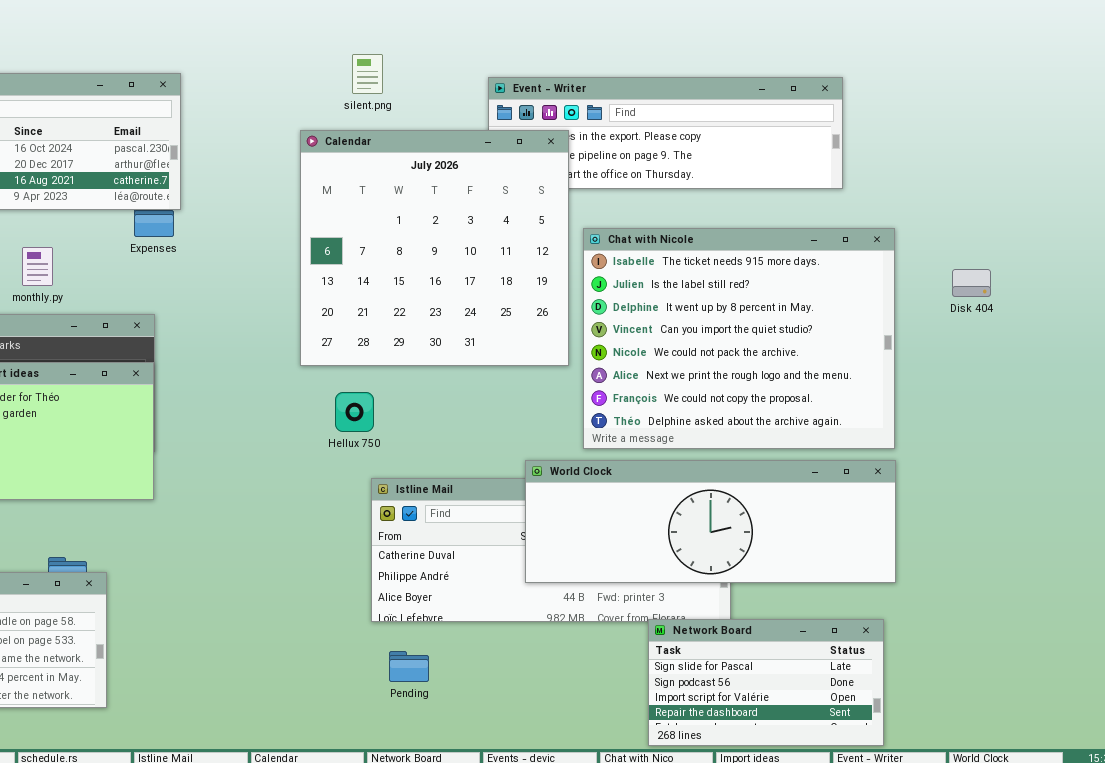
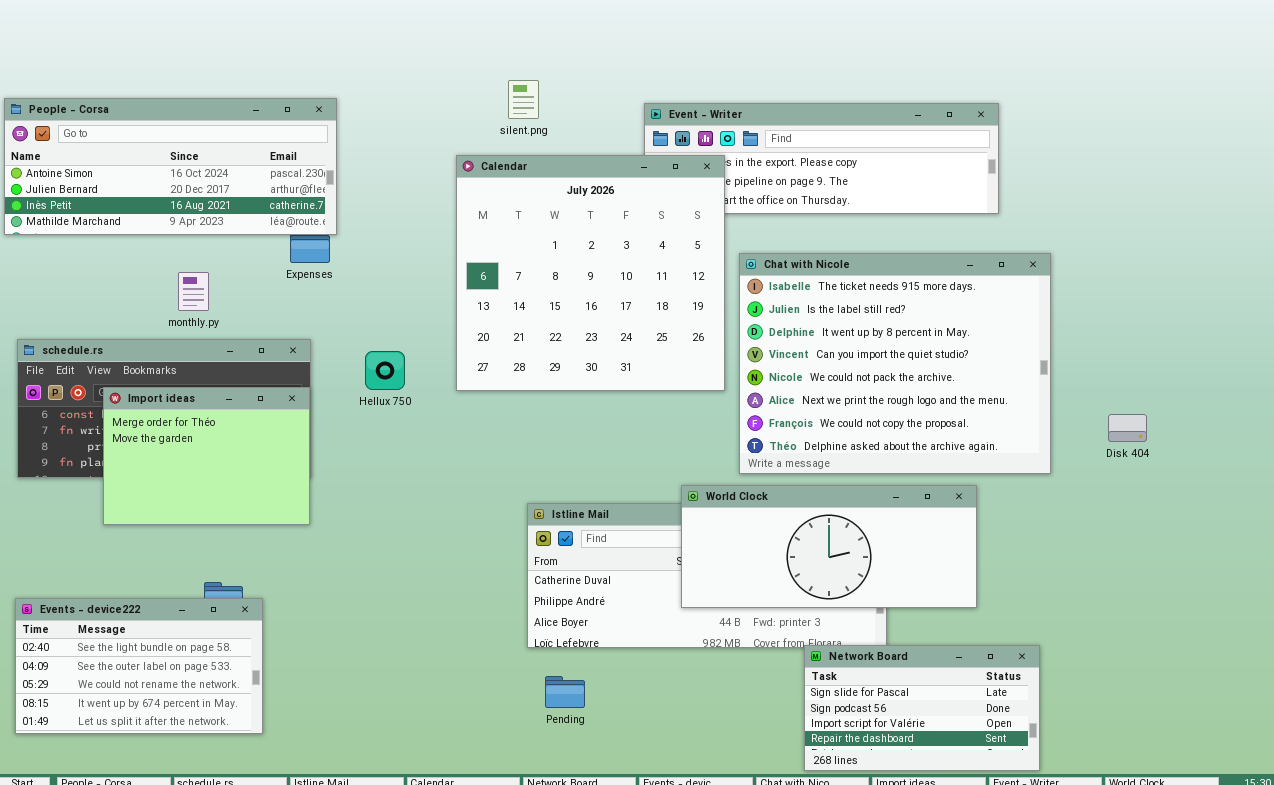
Disk 404: [952,269,991,297] -> [1108,414,1147,442], moved
Hellux 750: [335,392,374,432] -> [365,351,405,390], moved
World Clock: [525,460,896,583] -> [681,485,977,608], resized

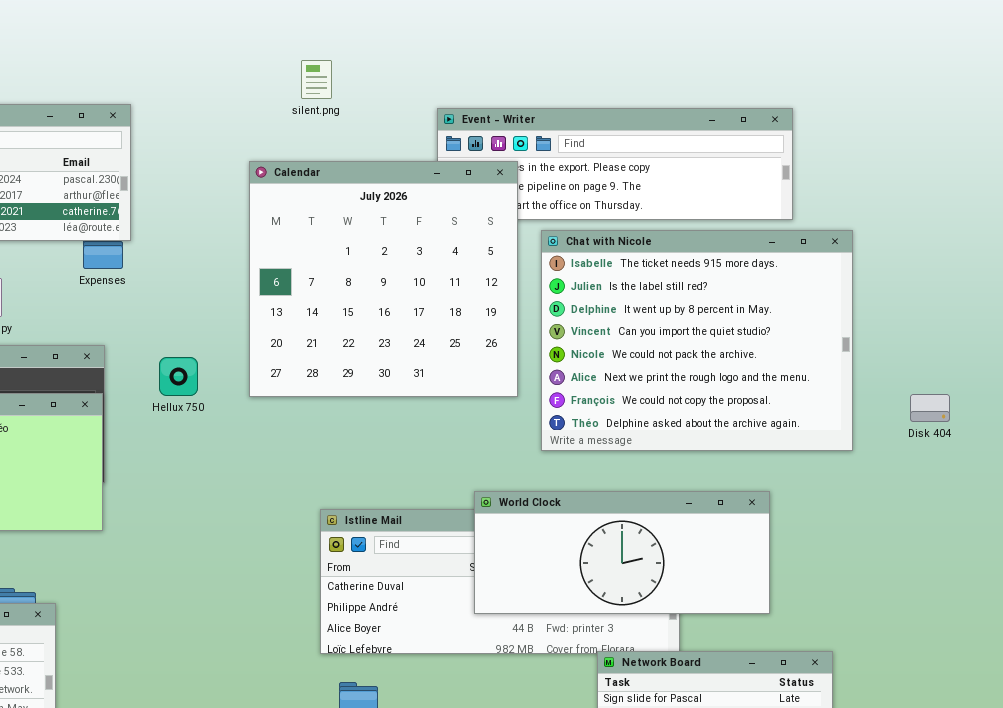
silent.png: [508,80,539,119] -> [301,60,332,99], moved
Chat with Nicole: [739,253,1051,474] -> [541,230,853,451], moved
Disk 404: [1108,414,1147,442] -> [910,394,950,422], moved

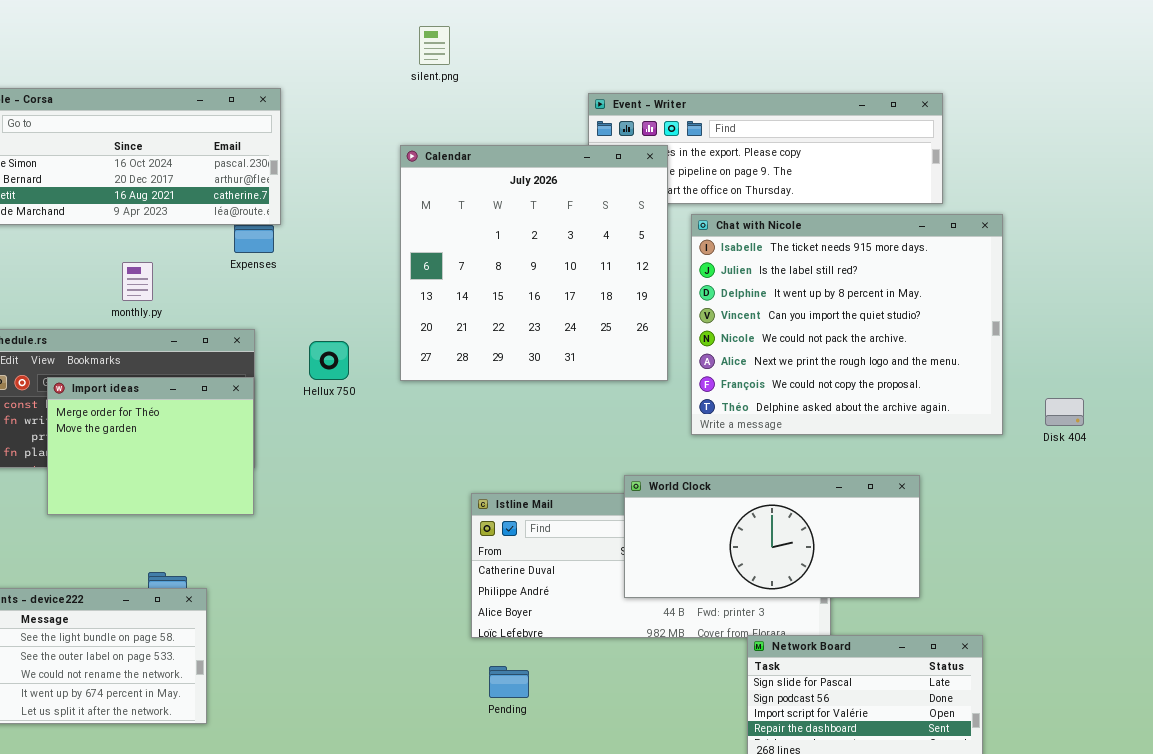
silent.png: [301,60,332,99] -> [419,26,450,65], moved
Disk 404: [910,394,950,422] -> [1045,398,1084,426], moved

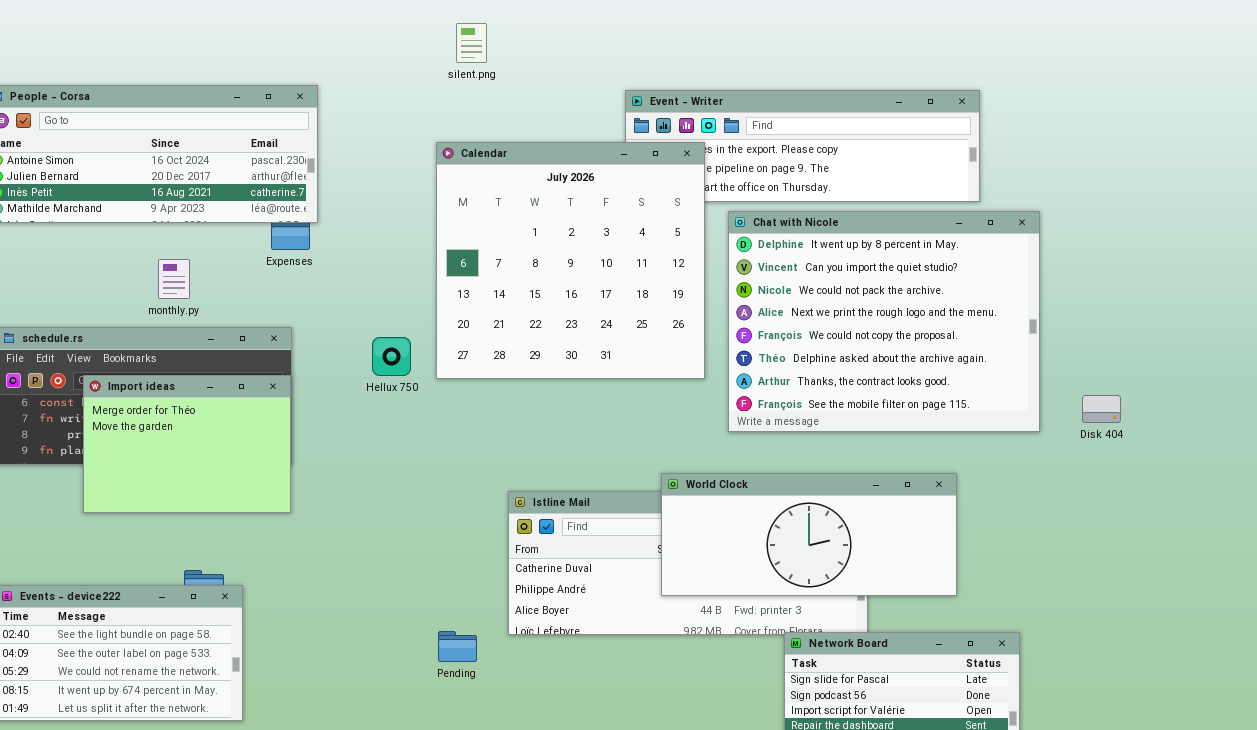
Chat with Nicole: [691,214,1003,435] -> [728,211,1040,432], scrolled down 2 rows
Hellux 750: [309,341,349,380] -> [372,337,411,376], moved
Pending: [489,666,529,698] -> [438,631,477,662], moved

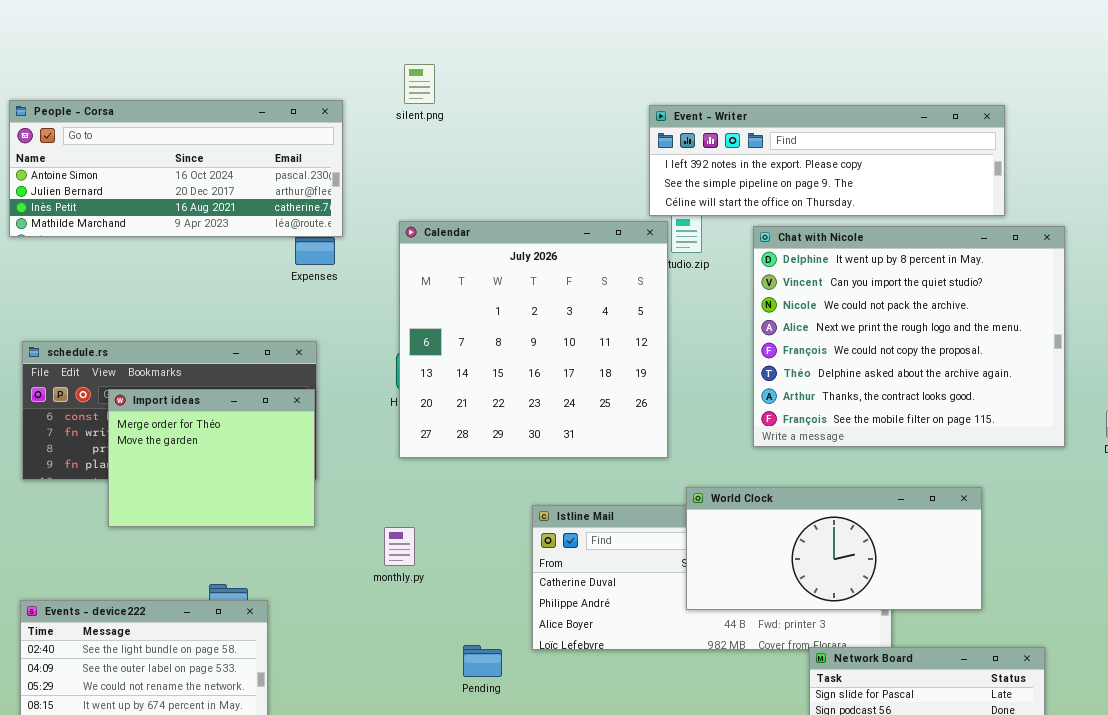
silent.png: [456,23,487,63] -> [404,64,435,104], moved
Calendar: [436,142,705,379] -> [399,221,668,458], moved
monthly.py: [158,259,190,299] -> [384,527,415,566], moved

